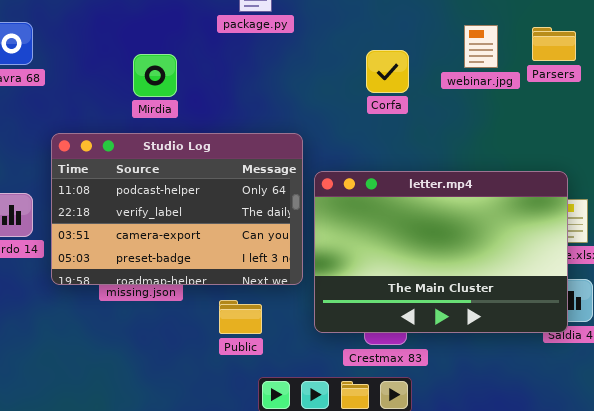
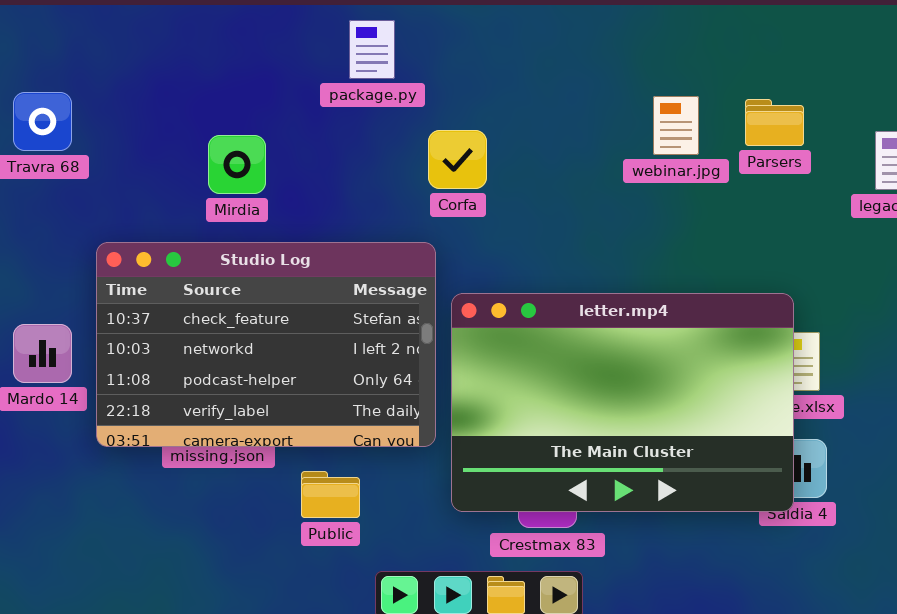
Corfa: [366,50,409,93] -> [428,130,487,189], moved
Studio Log: [51,133,303,285] -> [96,242,436,447], scrolled up 2 rows
Public: [219,300,262,334] -> [301,471,360,518], moved

